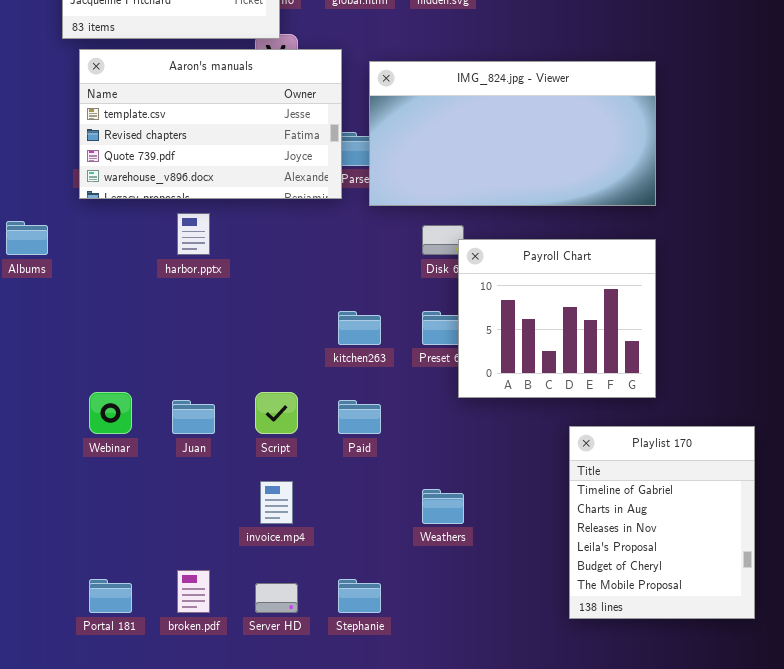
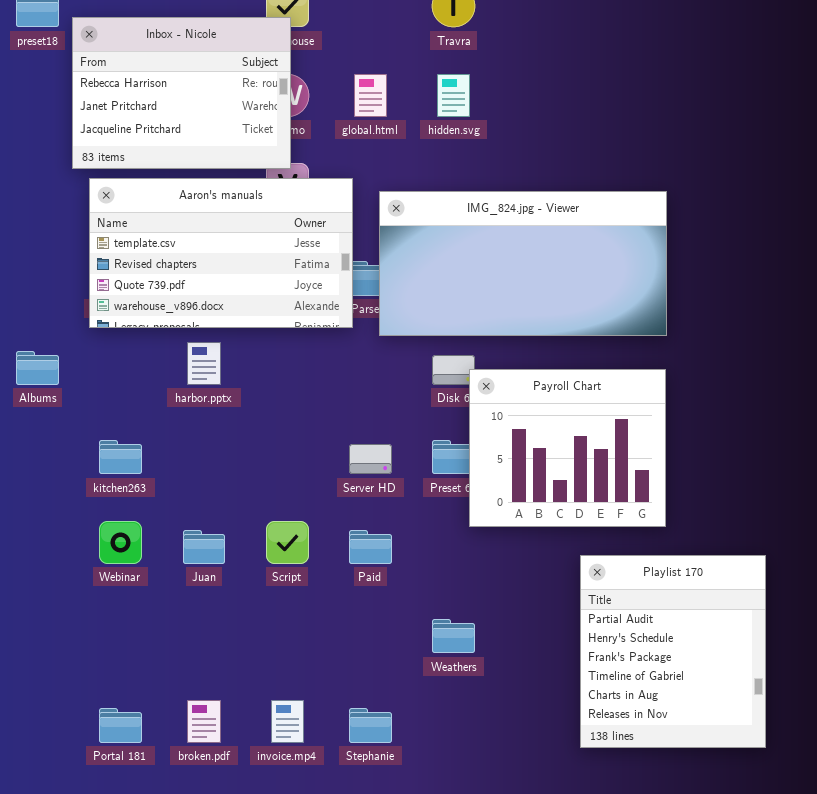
kitchen263: [338,311,381,345] -> [99,440,142,474], moved
Playlist 170: [569,426,755,619] -> [580,555,766,748], scrolled up 3 rows
invoice.mp4: [260,481,293,524] -> [271,700,304,743], moved
Server HD: [255,583,298,613] -> [349,444,392,474], moved

